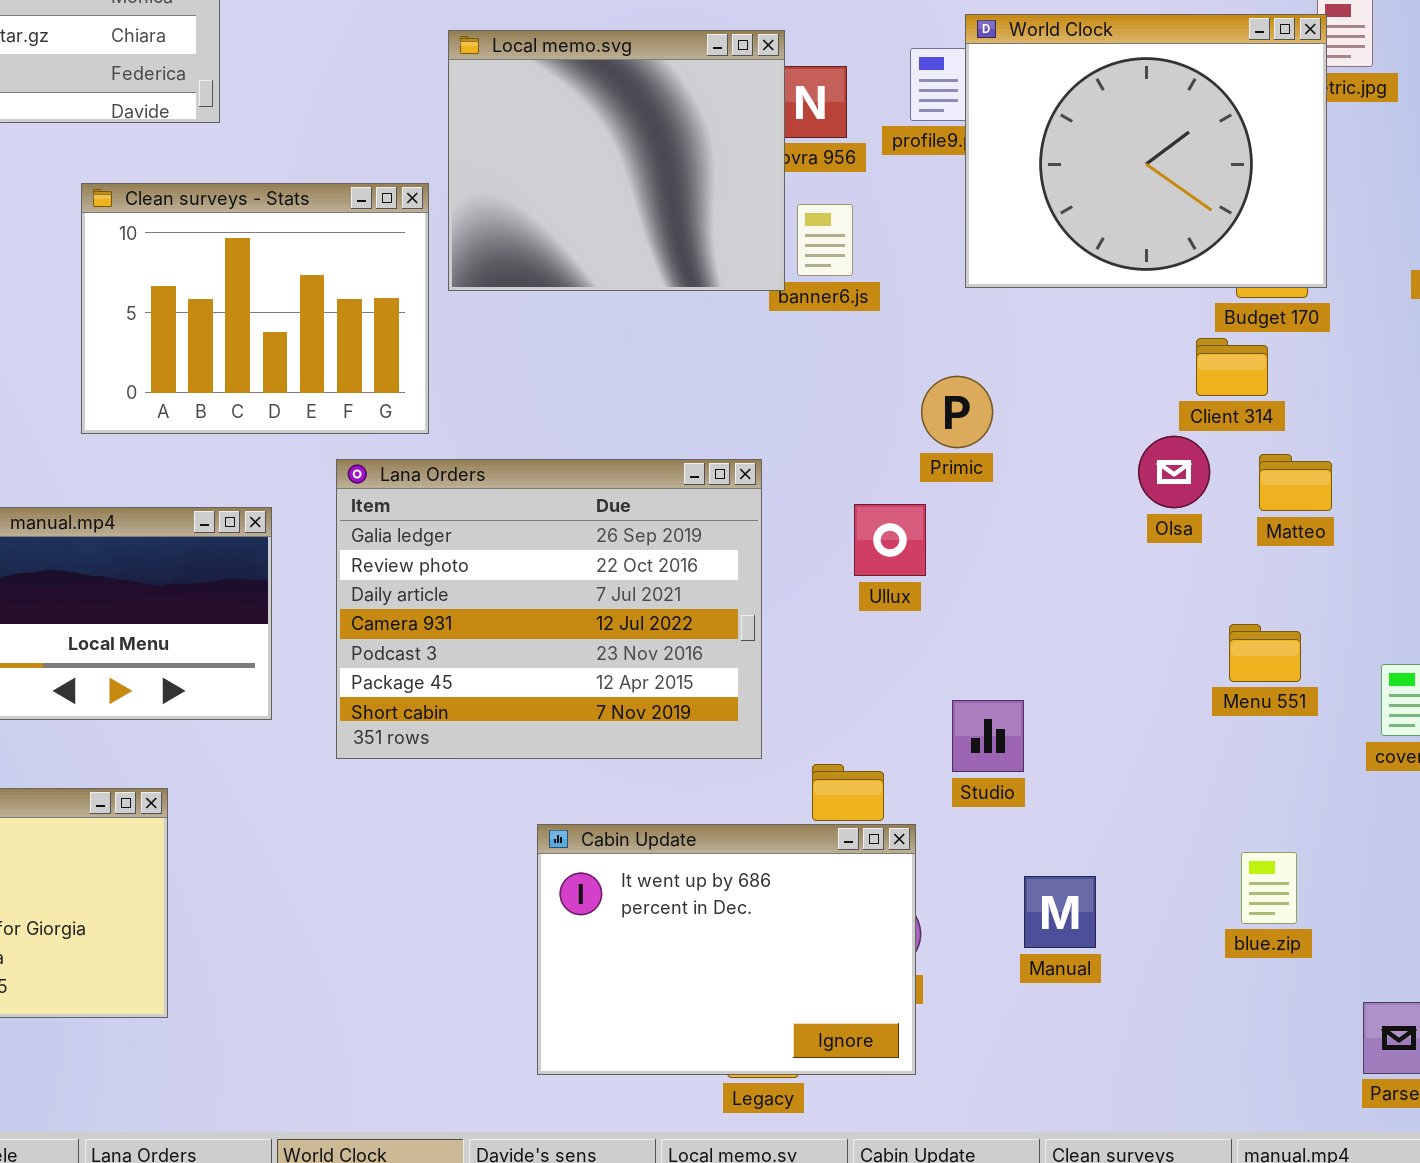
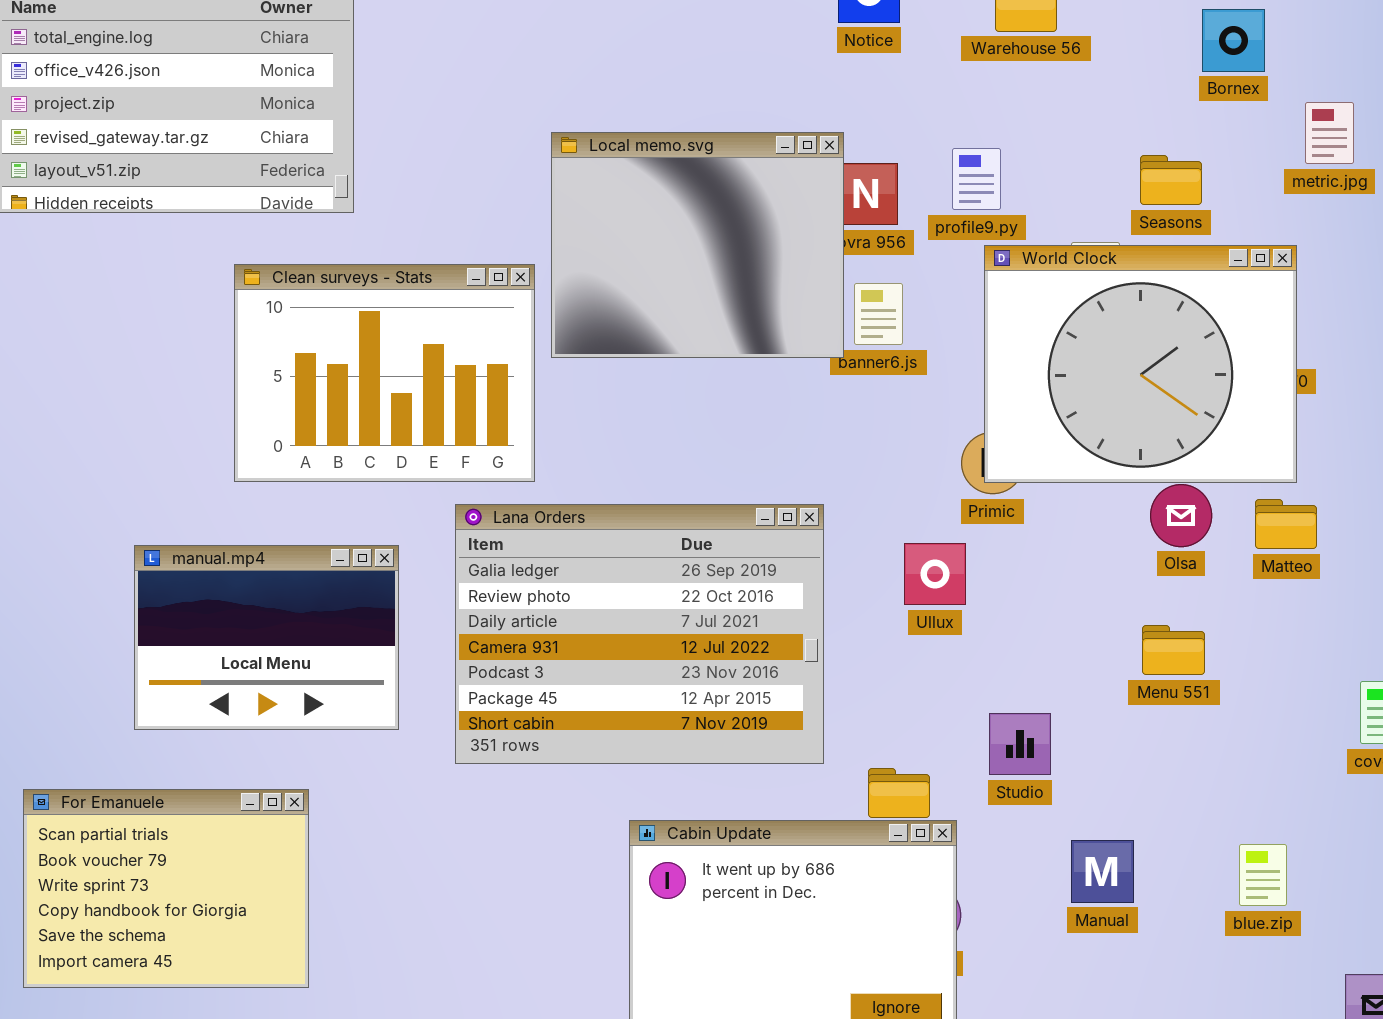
World Clock: [965,14,1327,288] -> [984,245,1297,483], moved
Menu 551: [1229,624,1301,682] -> [1142,625,1205,675], moved
Manual: [1024,876,1096,948] -> [1071,840,1134,903], moved

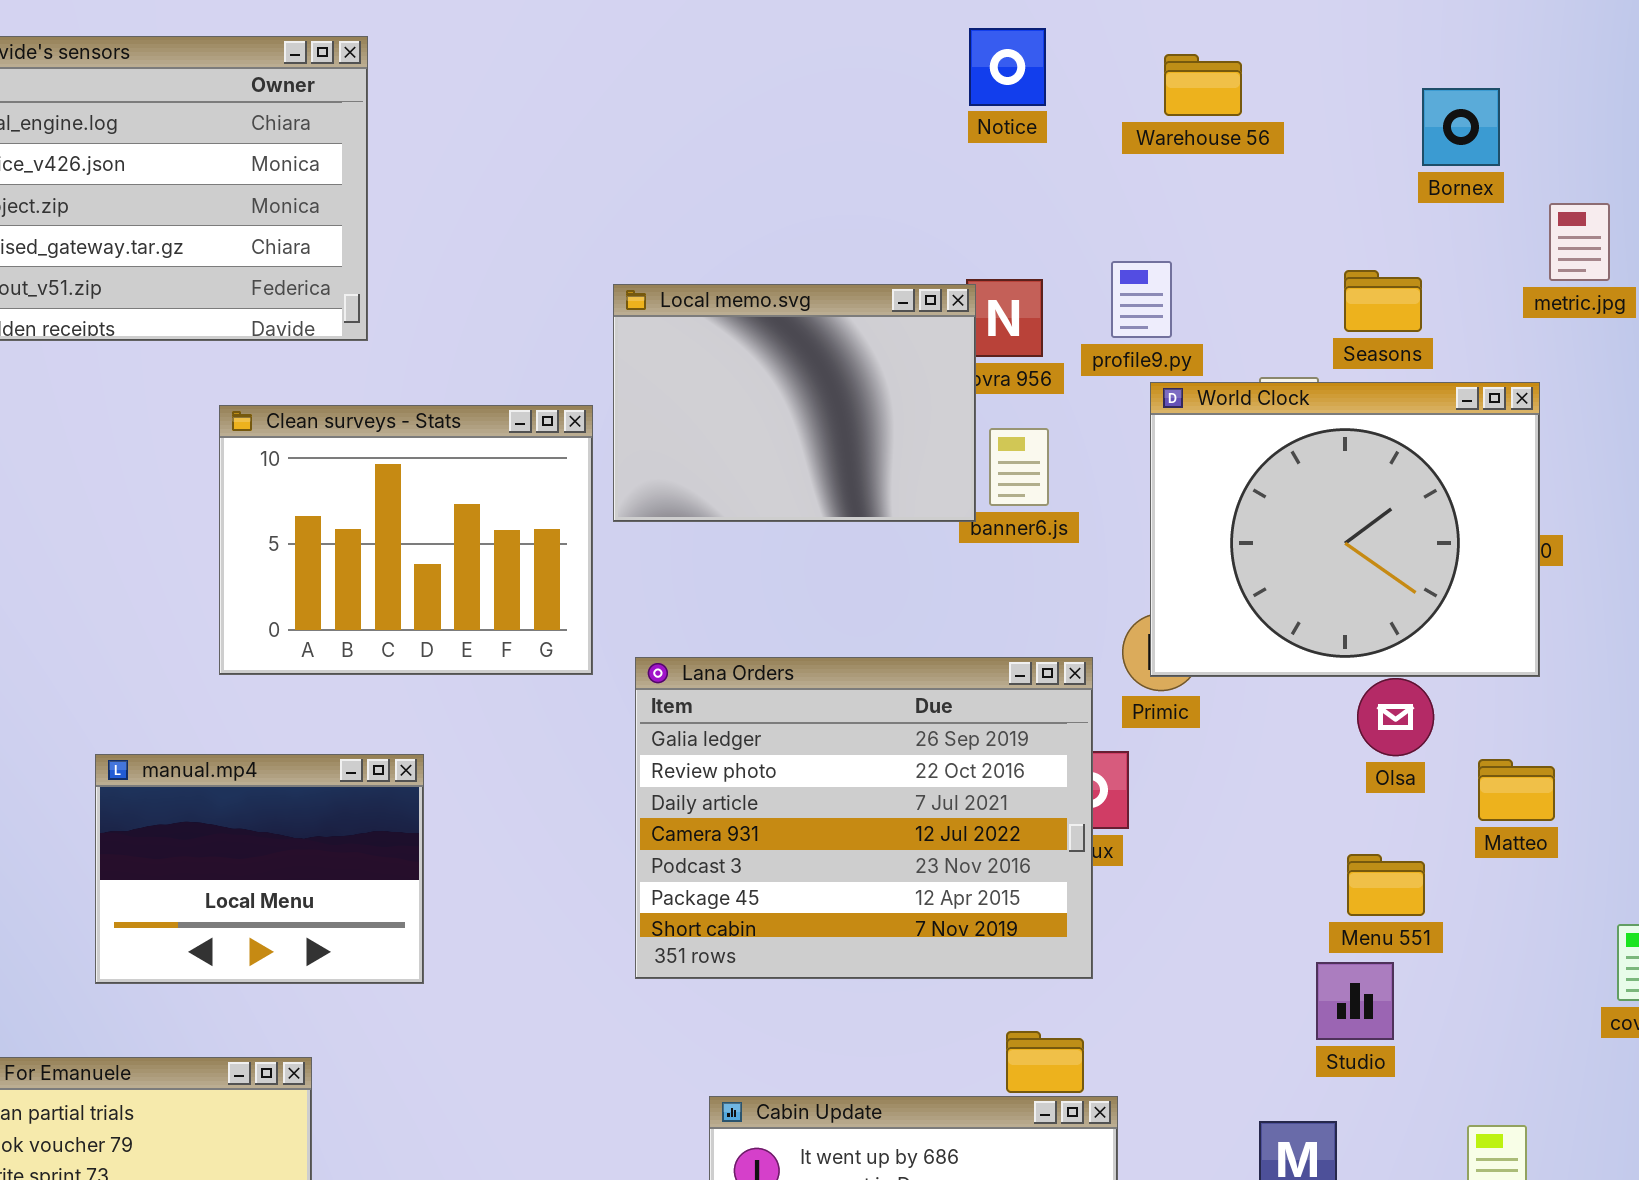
Local memo.svg: [551,132,844,358] -> [613,284,976,522], resized
Matteo: [1255,499,1317,549] -> [1478,759,1555,821], moved
Lana Orders: [455,504,824,764] -> [635,657,1093,979], moved
Studio: [989,713,1051,775] -> [1316,962,1394,1040], moved

